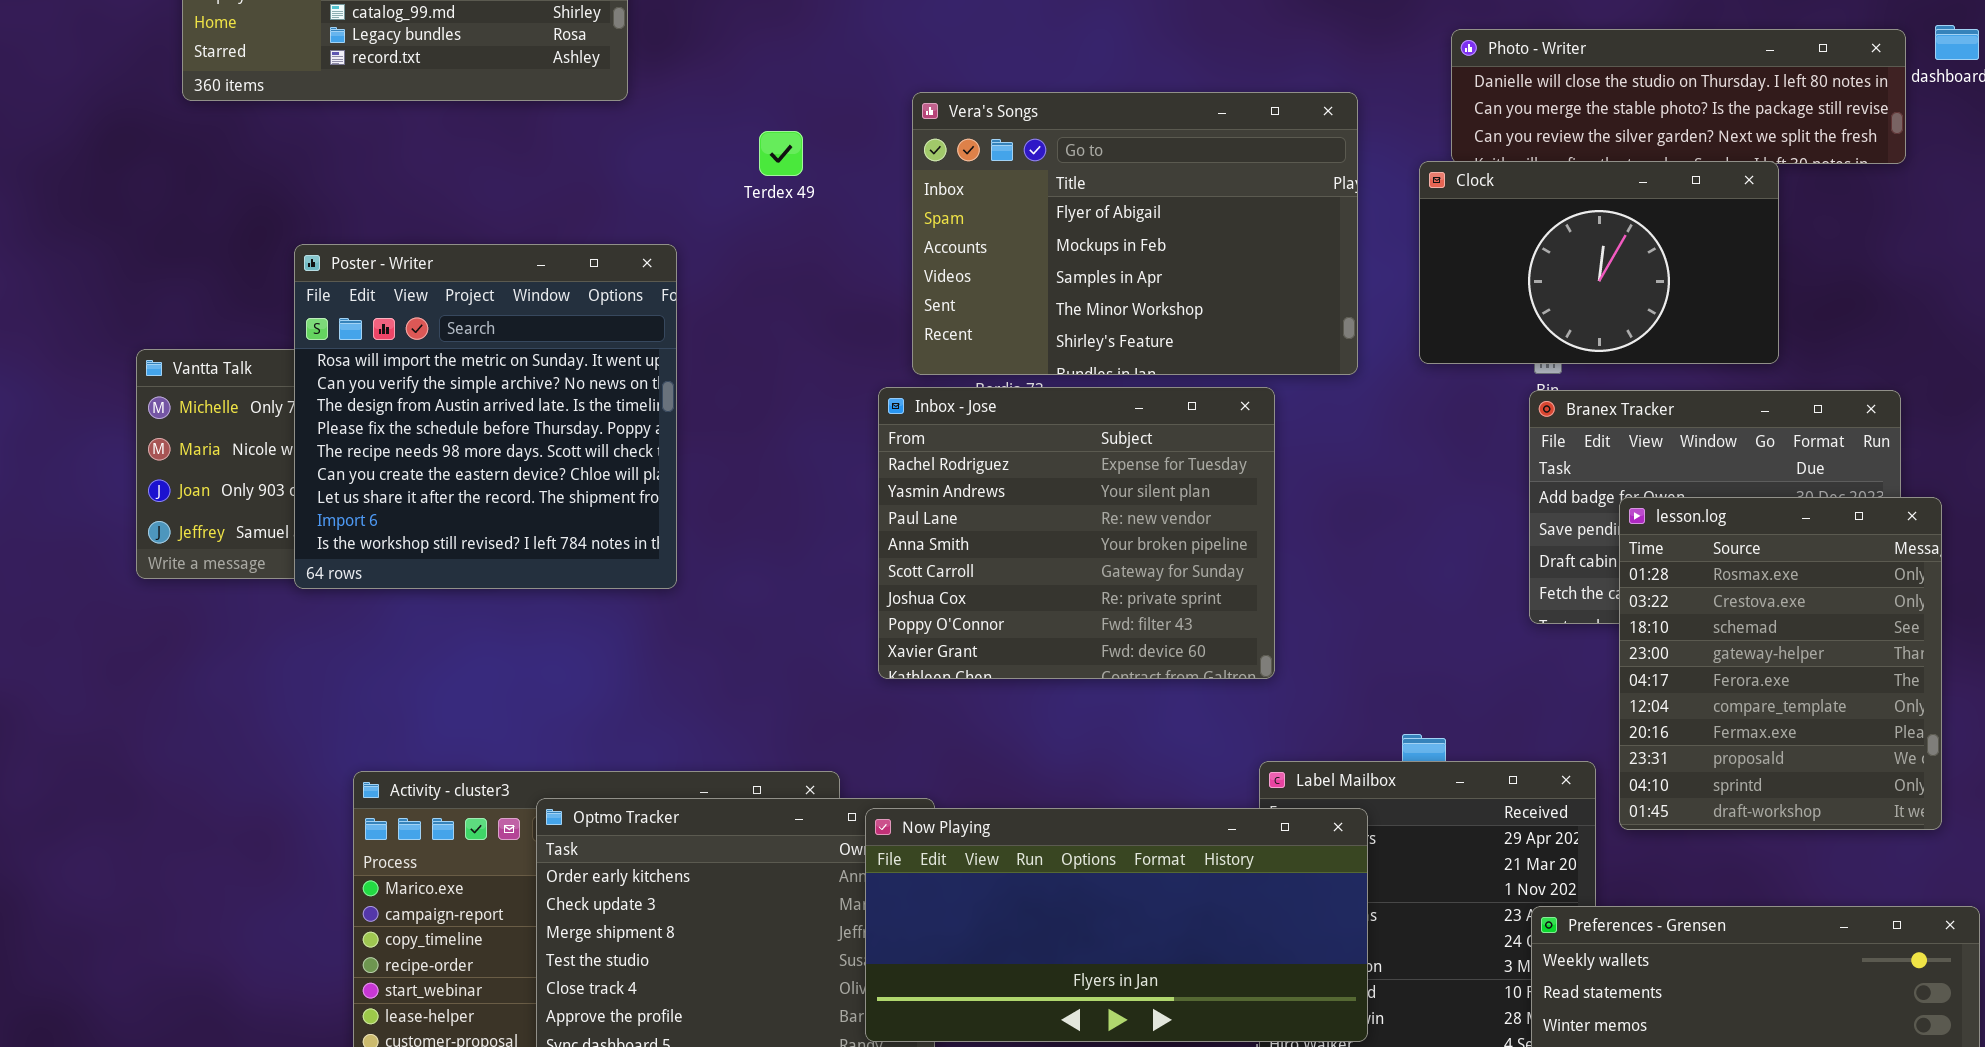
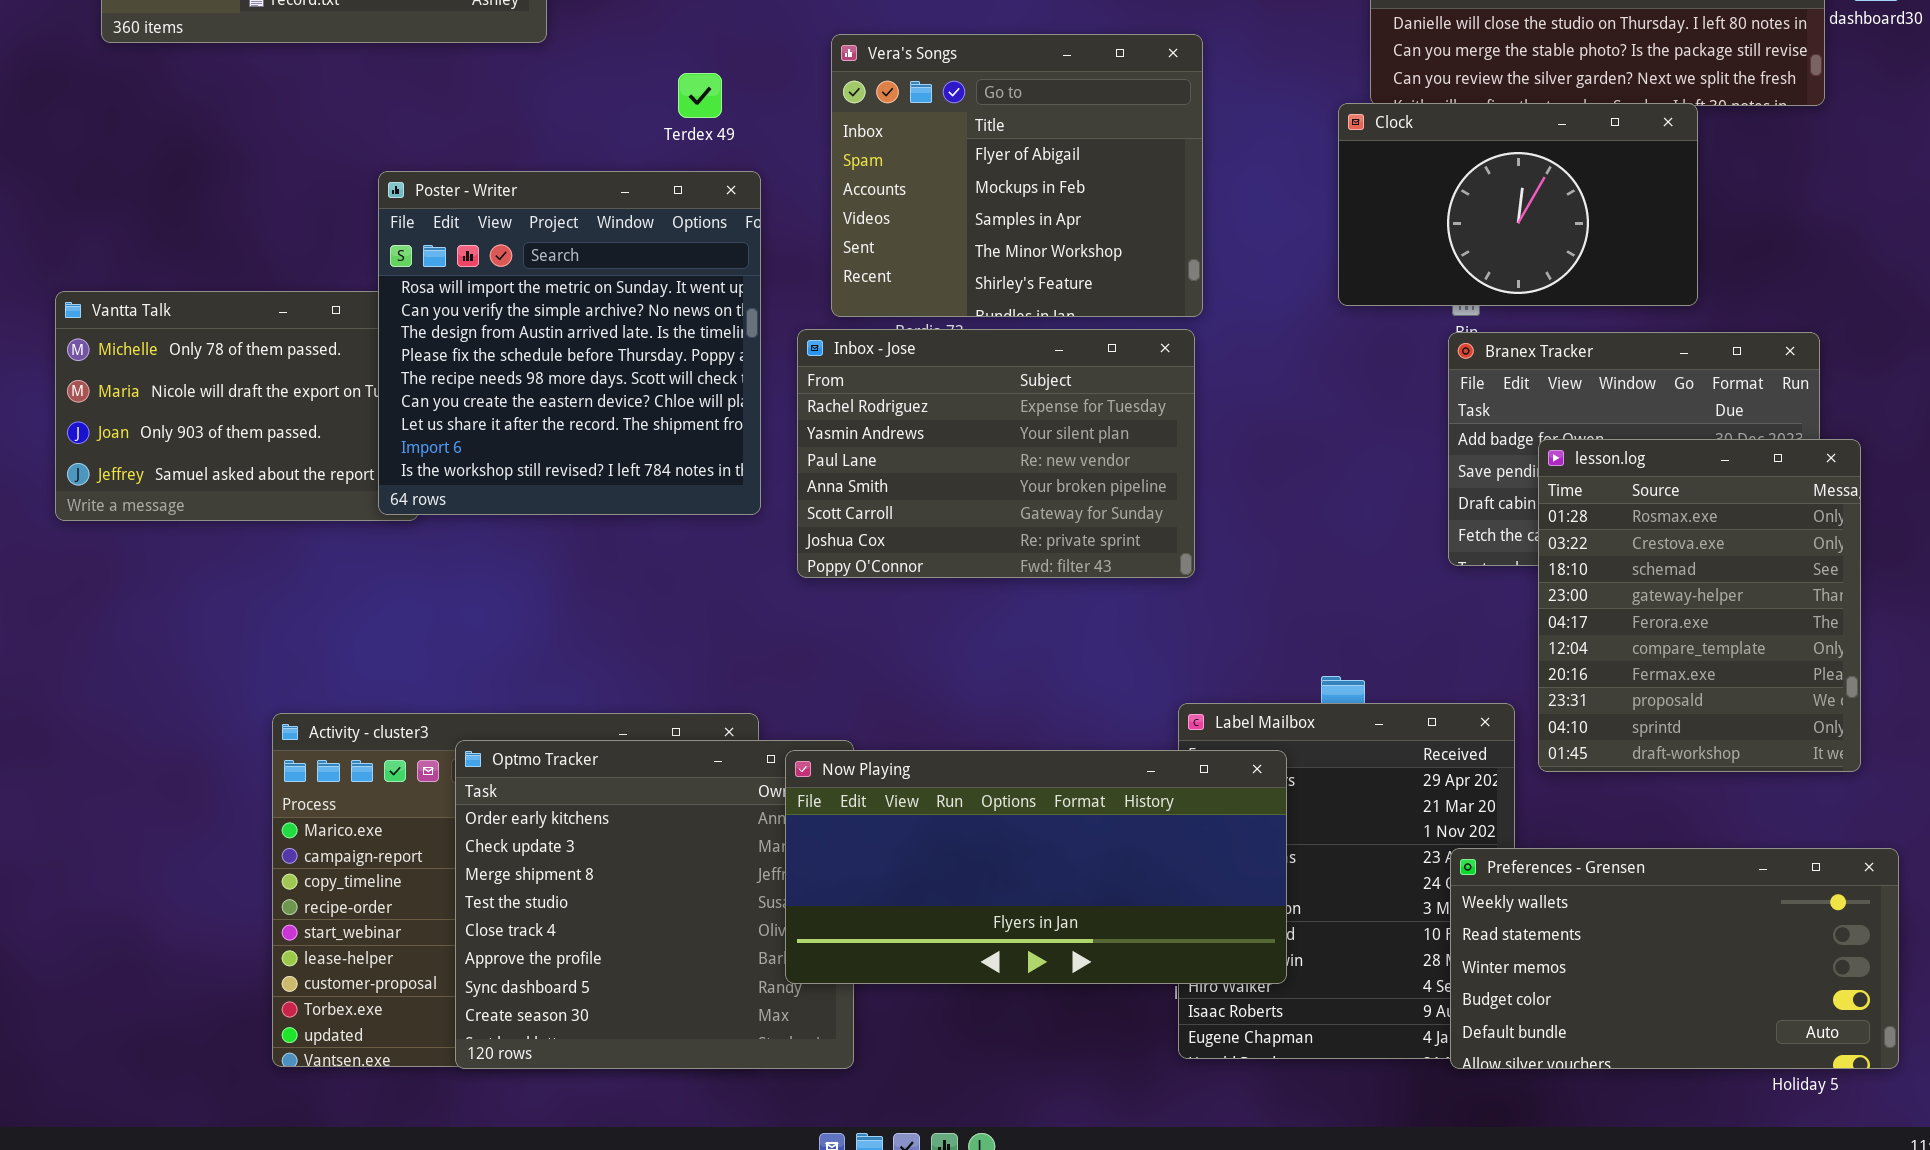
Vera's Songs: [912,92,1358,375] -> [831,34,1203,317], resized
Poster - Writer: [294,244,677,589] -> [378,171,761,515], moved
Inbox - Jose: [878,387,1275,679] -> [797,329,1195,578], resized

